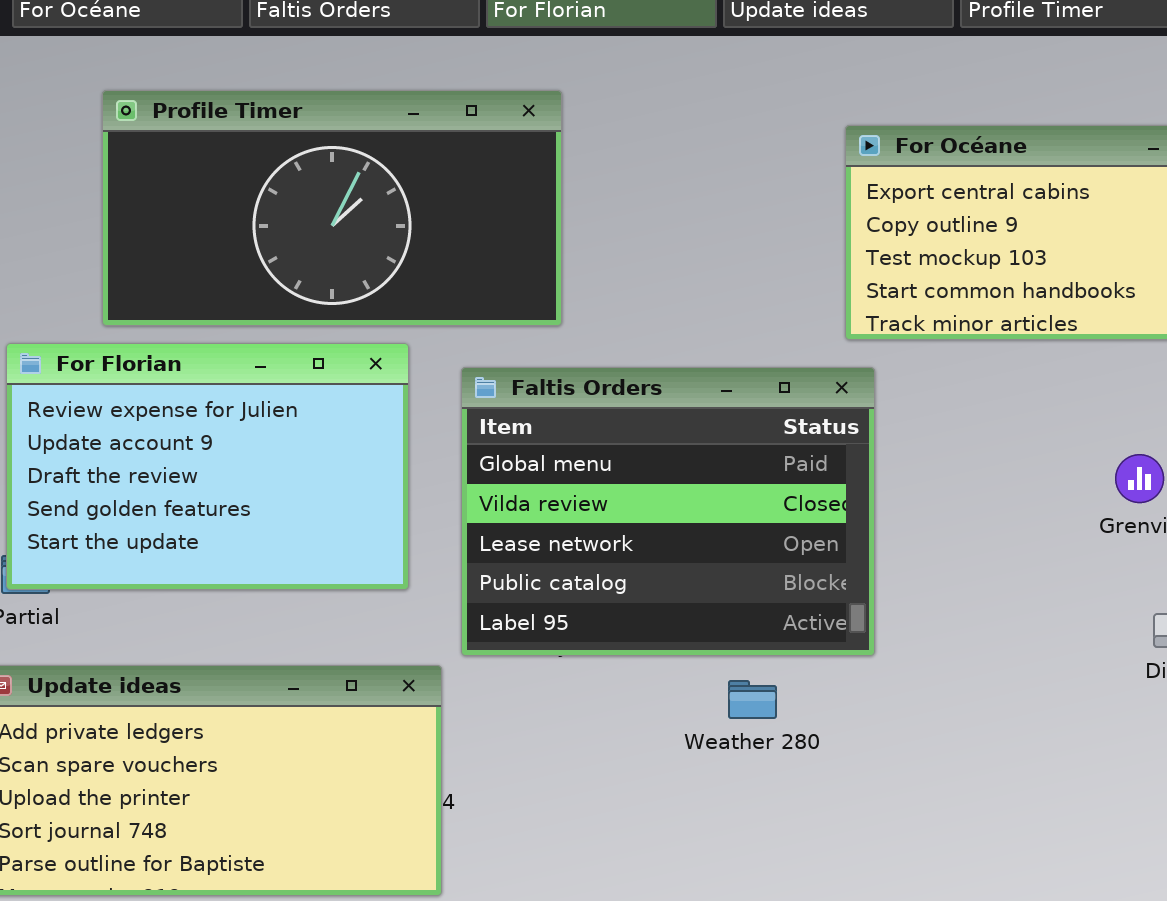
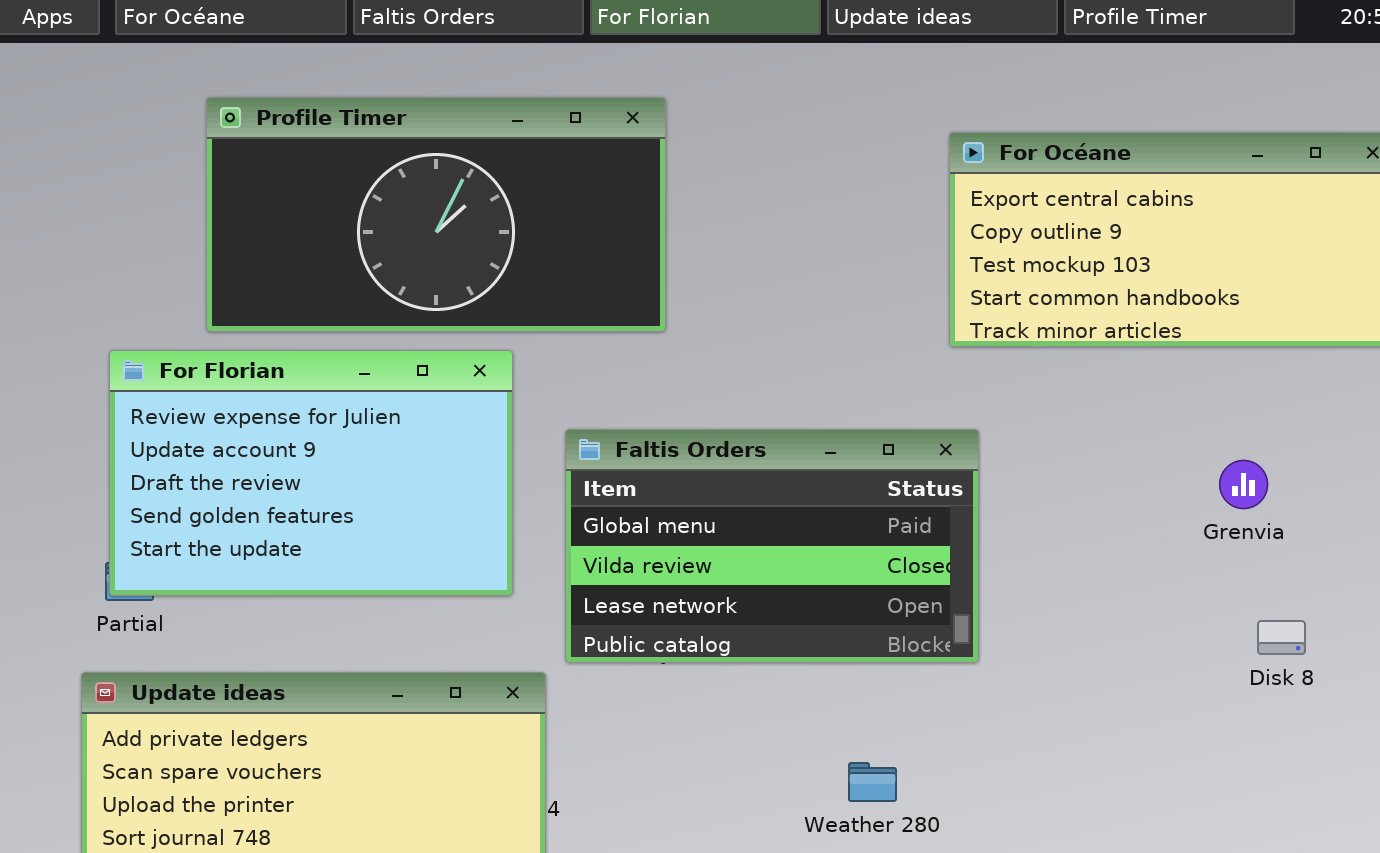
Faltis Orders: [461,367,875,656] -> [565,429,979,663], resized
Weather 280: [728,680,777,719] -> [848,762,897,802], moved

